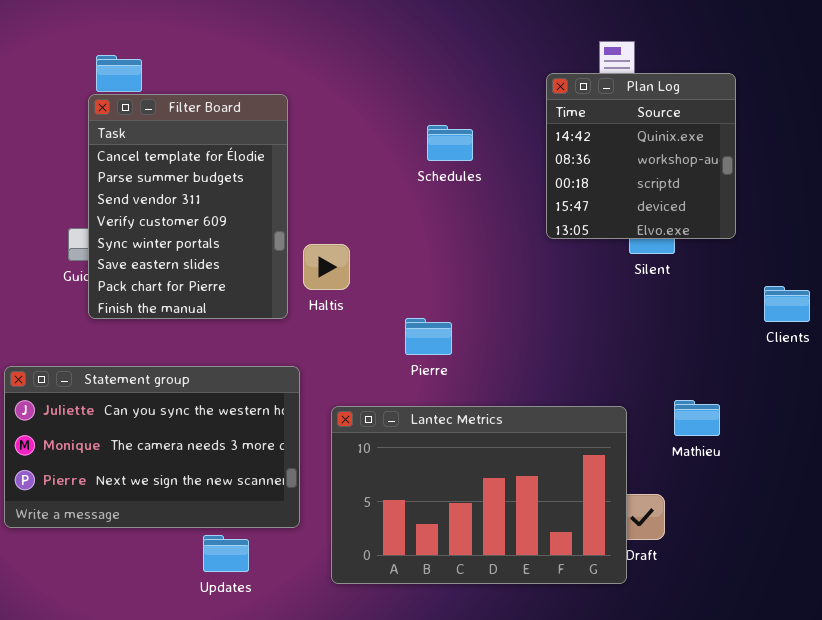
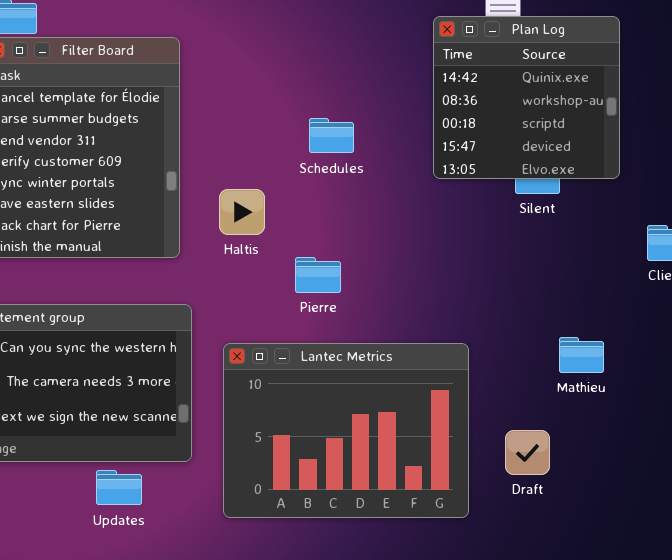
Schedules: [427,125,473,161] -> [309,118,354,153], moved
Haltis: [303,244,350,290] -> [219,189,265,235], moved
Lantec Metrics: [331,406,627,584] -> [223,343,469,518], resized

